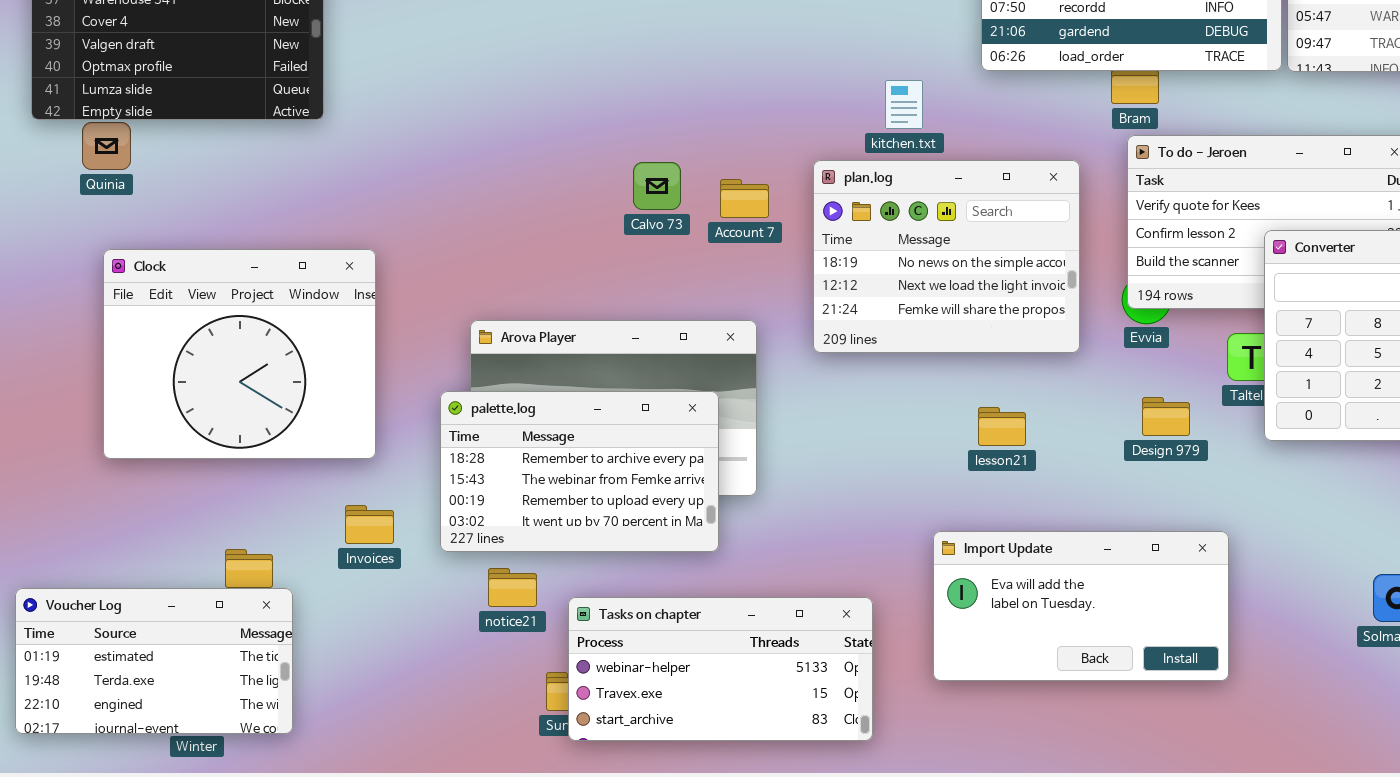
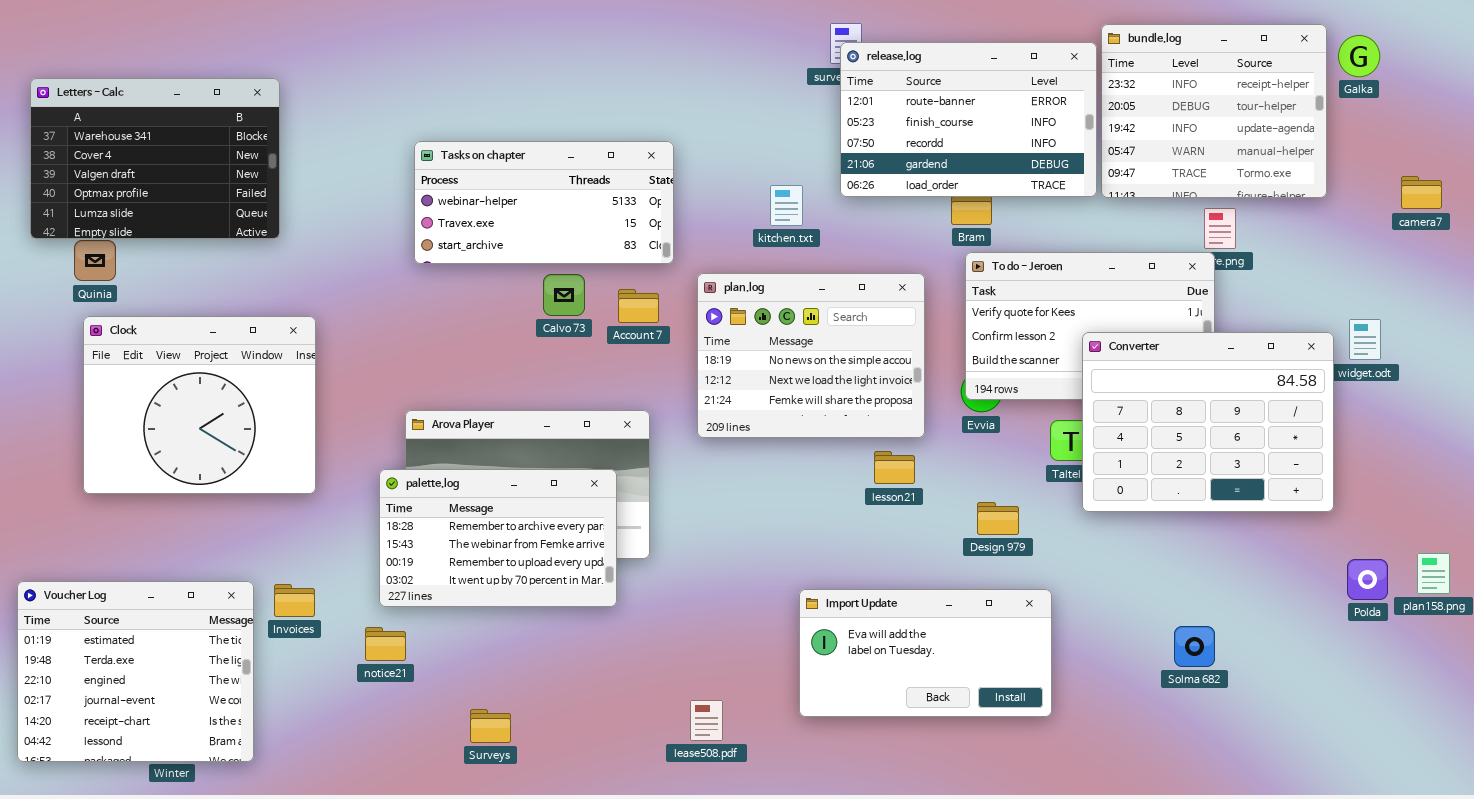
kitchen.txt: [885,80,923,129] -> [770,185,803,226], moved
Clock: [103,249,376,459] -> [83,316,316,494], moved
Design 979: [1142,397,1190,436] -> [977,502,1019,535], moved
lesson21: [978,407,1026,446] -> [874,451,915,484], moved
Invoices: [345,505,394,544] -> [274,584,315,617], moved
notice21: [488,568,537,607] -> [365,627,406,661], moved
Voucher Log: [15,588,293,734] -> [17,581,254,762], resized
Tasks on chapter: [568,597,873,741] -> [414,141,674,264], moved

